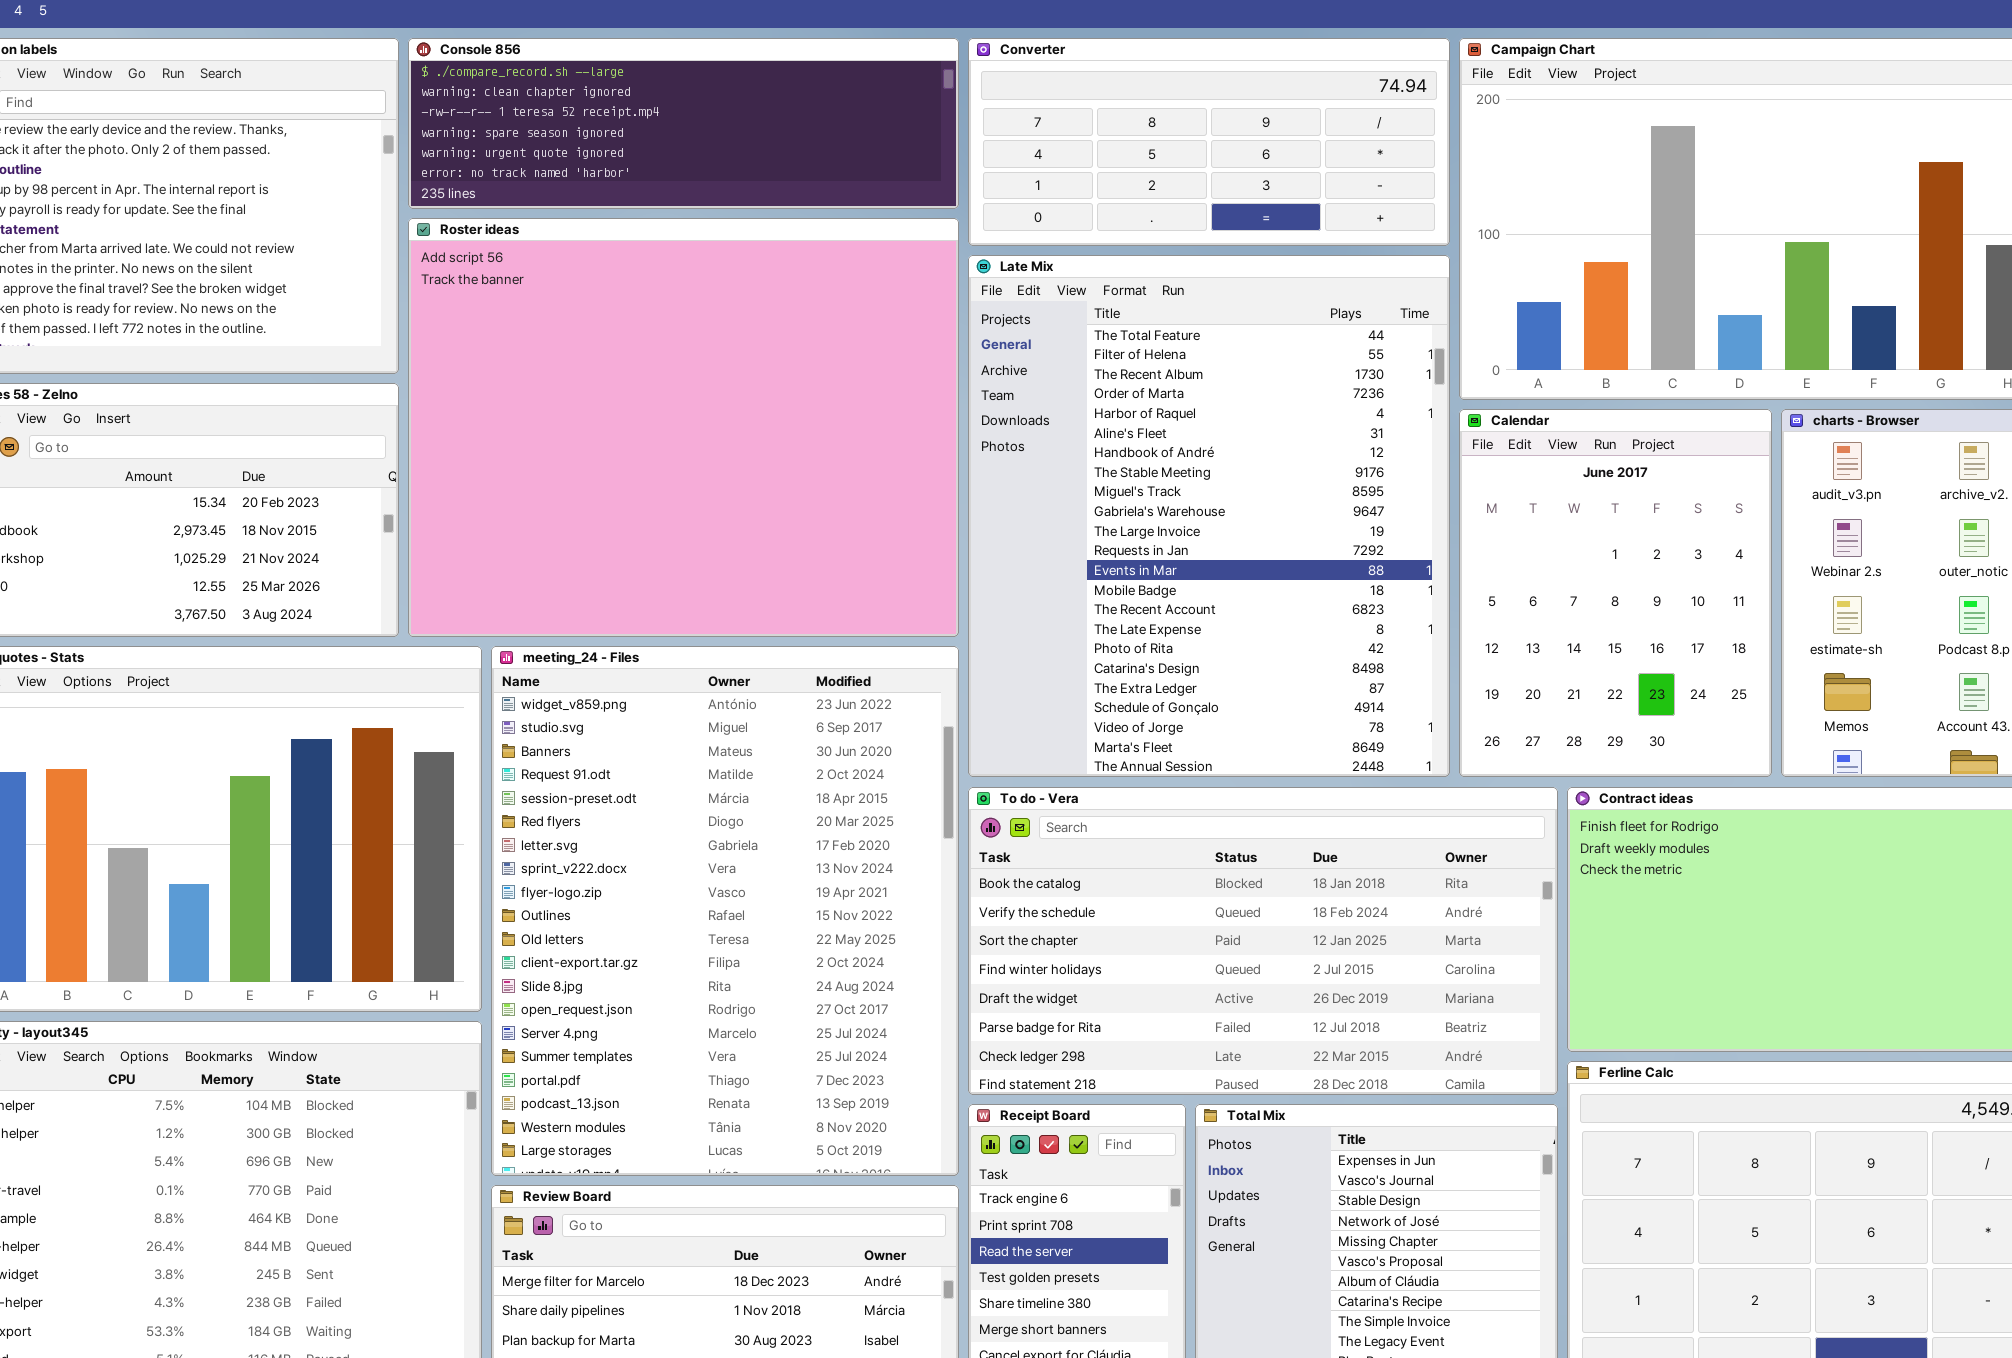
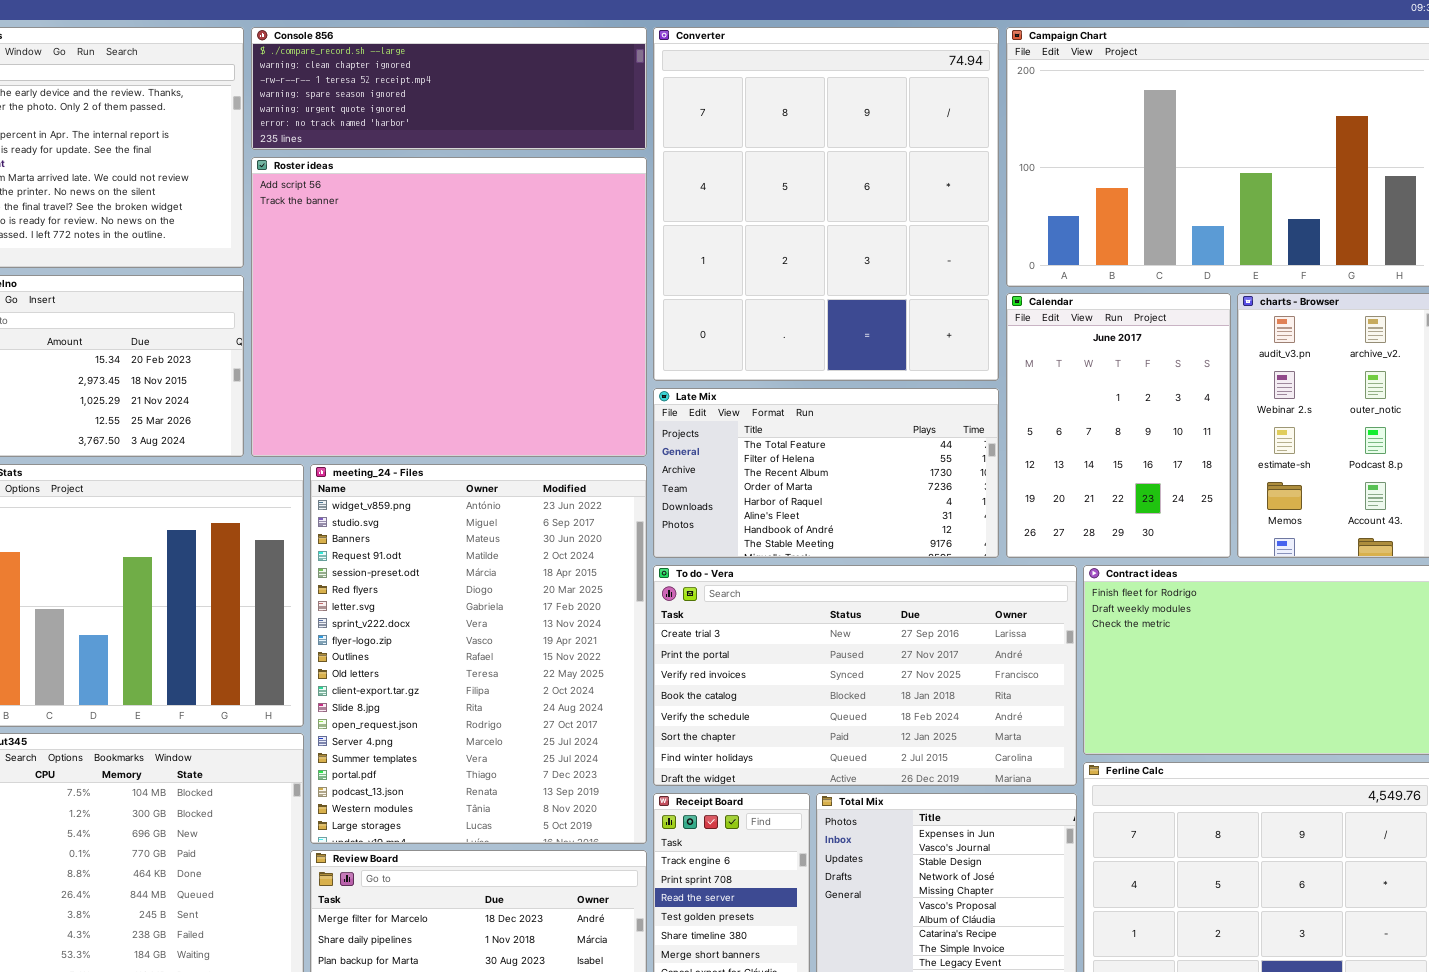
Converter: [968,38,1450,246] -> [653,27,999,381], resized
Late Mix: [968,255,1450,777] -> [653,388,999,558], resized
To do - Vera: [968,787,1558,1095] -> [653,565,1077,786], scrolled up 3 rows

